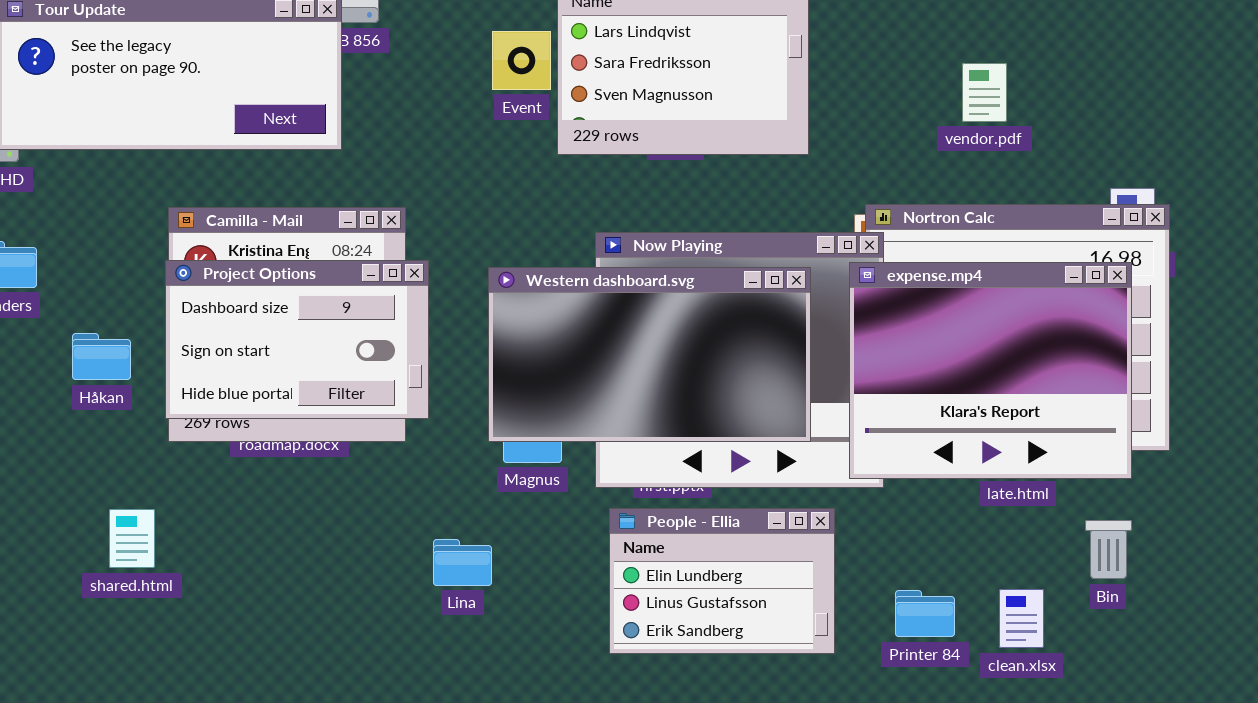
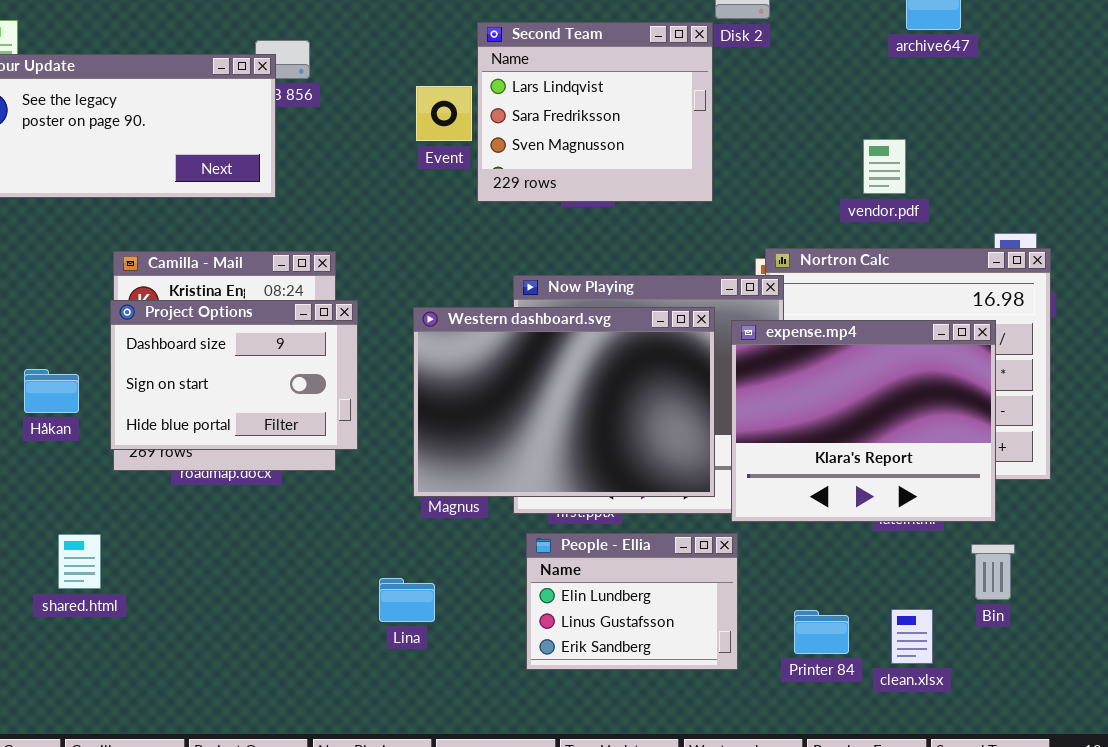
vendor.pdf: [962,63,1007,122] -> [863,139,906,194], moved
expense.mp4: [849,262,1132,479] -> [731,320,996,522], moved
Western dashboard.svg: [488,267,811,442] -> [413,307,715,497], resized
Lina: [433,539,492,586] -> [379,578,435,622], moved

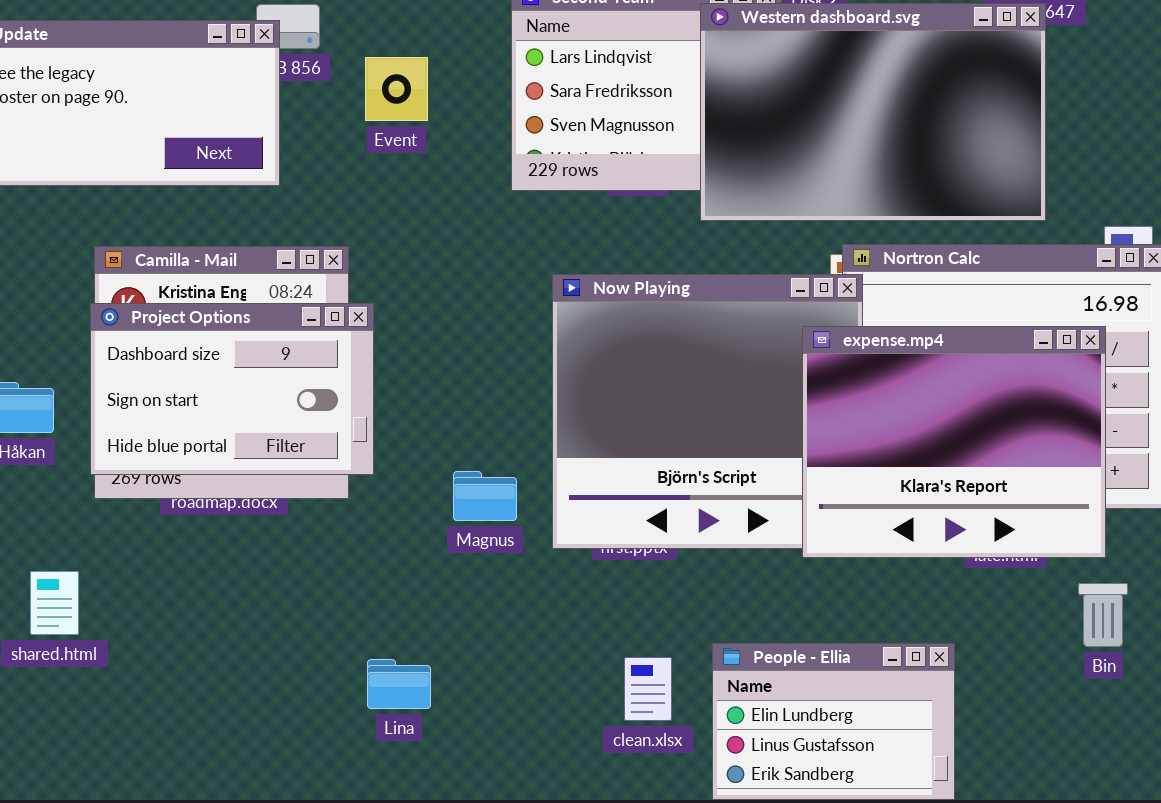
Event: [416,86,472,141] -> [365,57,428,121], moved
Western dashboard.svg: [413,307,715,497] -> [700,3,1046,221], moved
People - Ellia: [526,533,738,670] -> [712,643,955,800], moved
Lina: [379,578,435,622] -> [367,659,431,709], moved
clean.xlsx: [891,609,933,664] -> [624,657,672,721], moved

